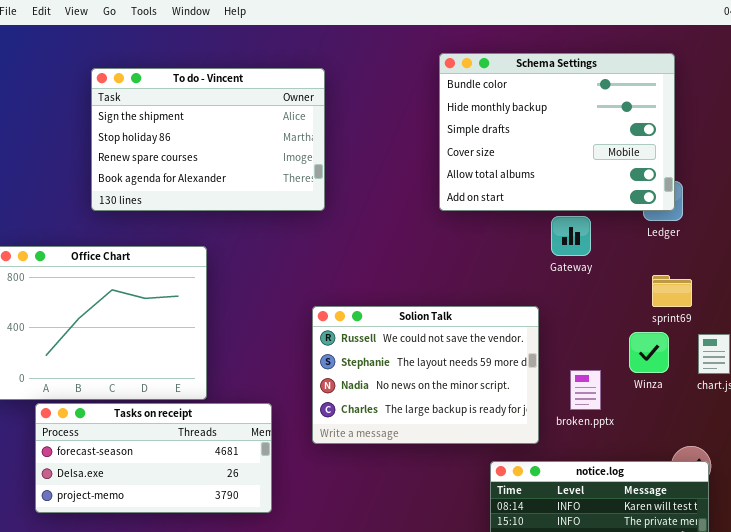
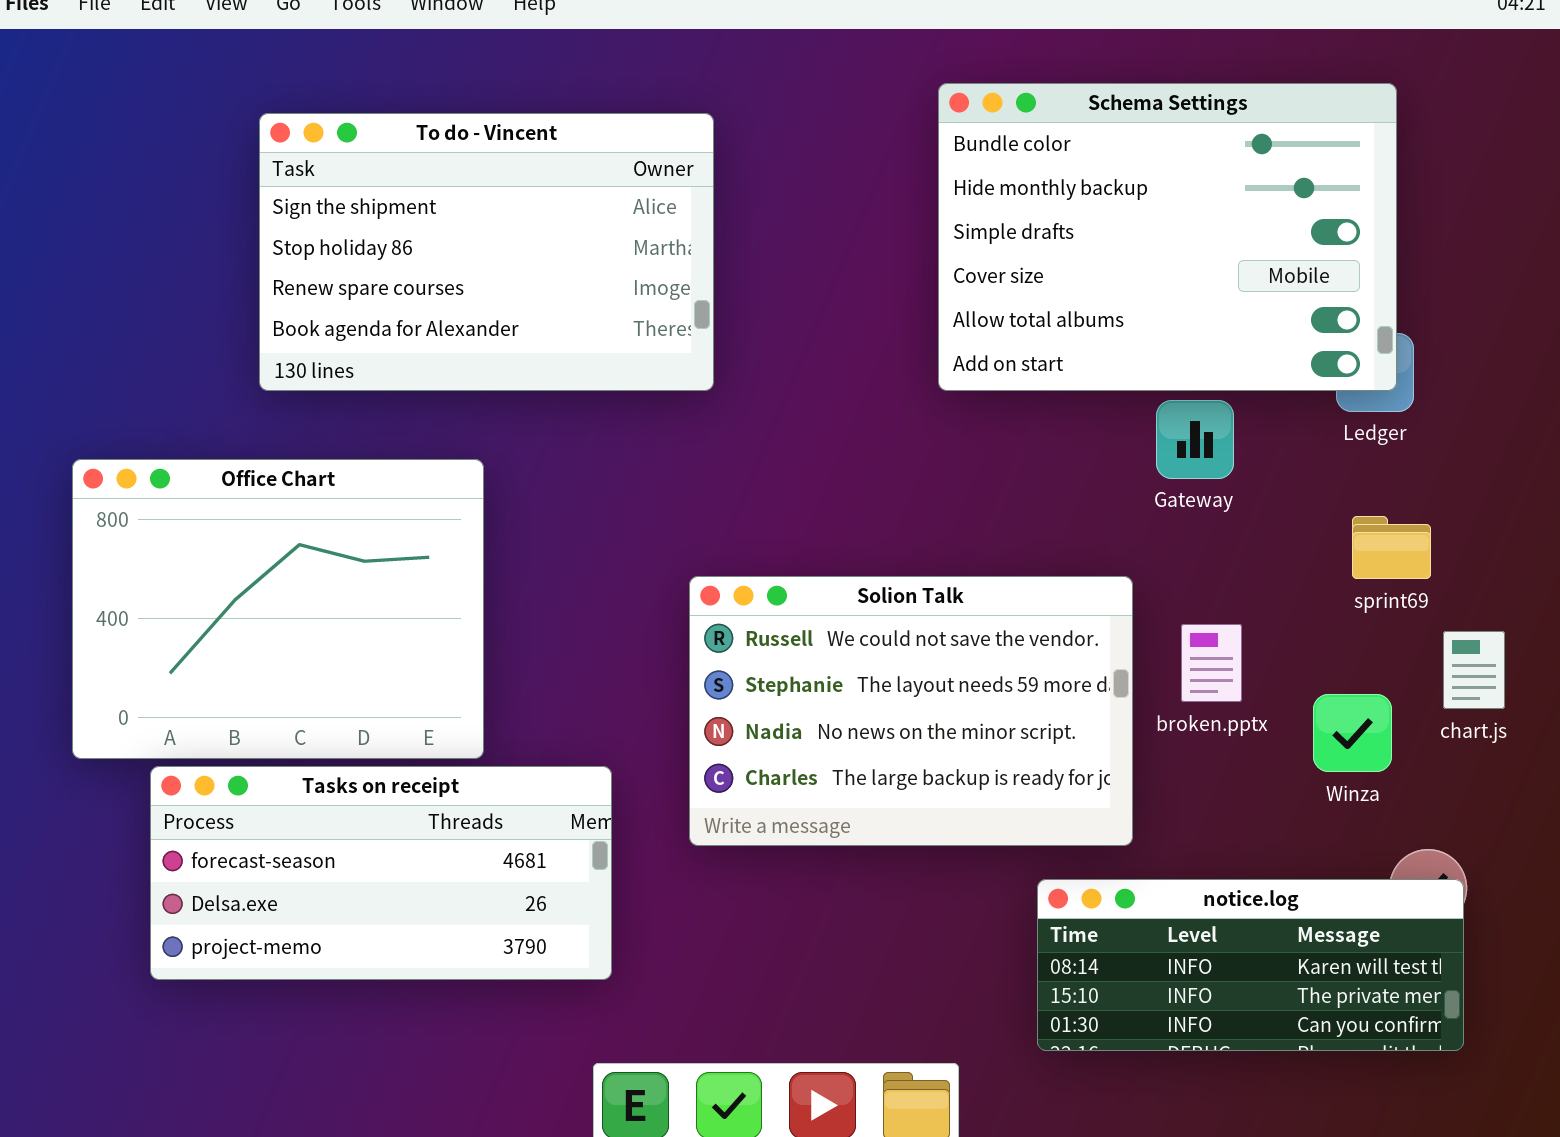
Winza: [629,332,669,373] -> [1313,694,1392,772], moved
broken.pptx: [570,370,601,410] -> [1181,624,1242,702], moved

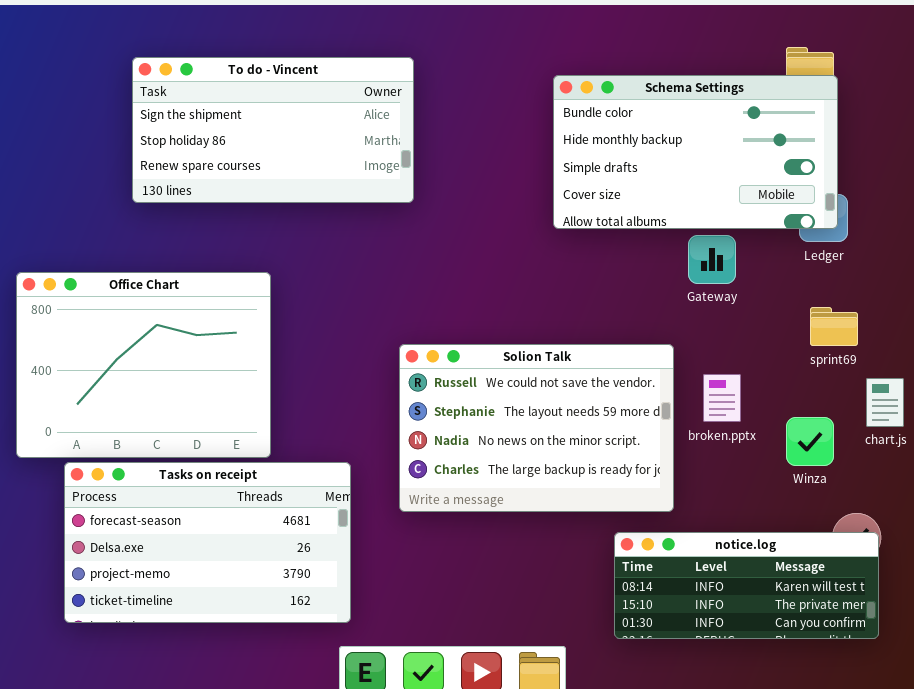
Schema Settings: [938,83,1397,391] -> [553,75,838,229], resized
To do - Vincent: [259,113,714,391] -> [132,57,414,203], resized
Tasks on receipt: [150,766,612,980] -> [64,462,351,623], resized

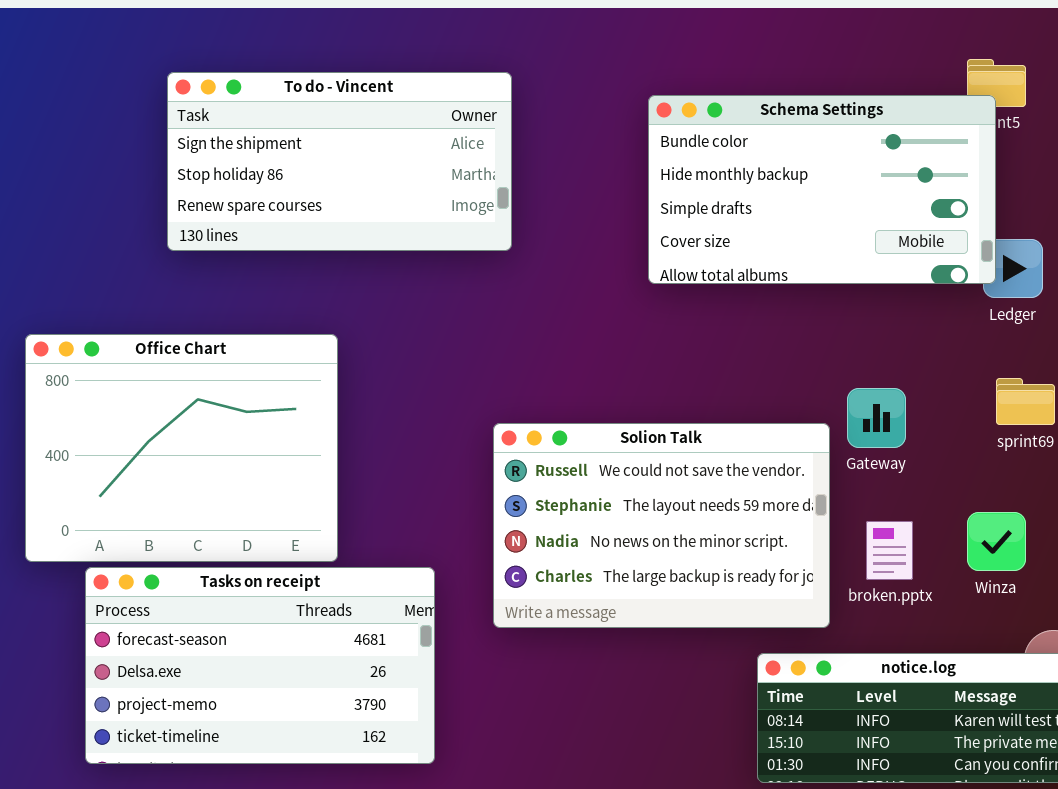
Schema Settings: [553,75,838,229] -> [648,95,996,284], moved
Gateway: [688,235,736,284] -> [847,388,906,448], moved
broken.pptx: [703,374,741,422] -> [866,521,913,580], moved

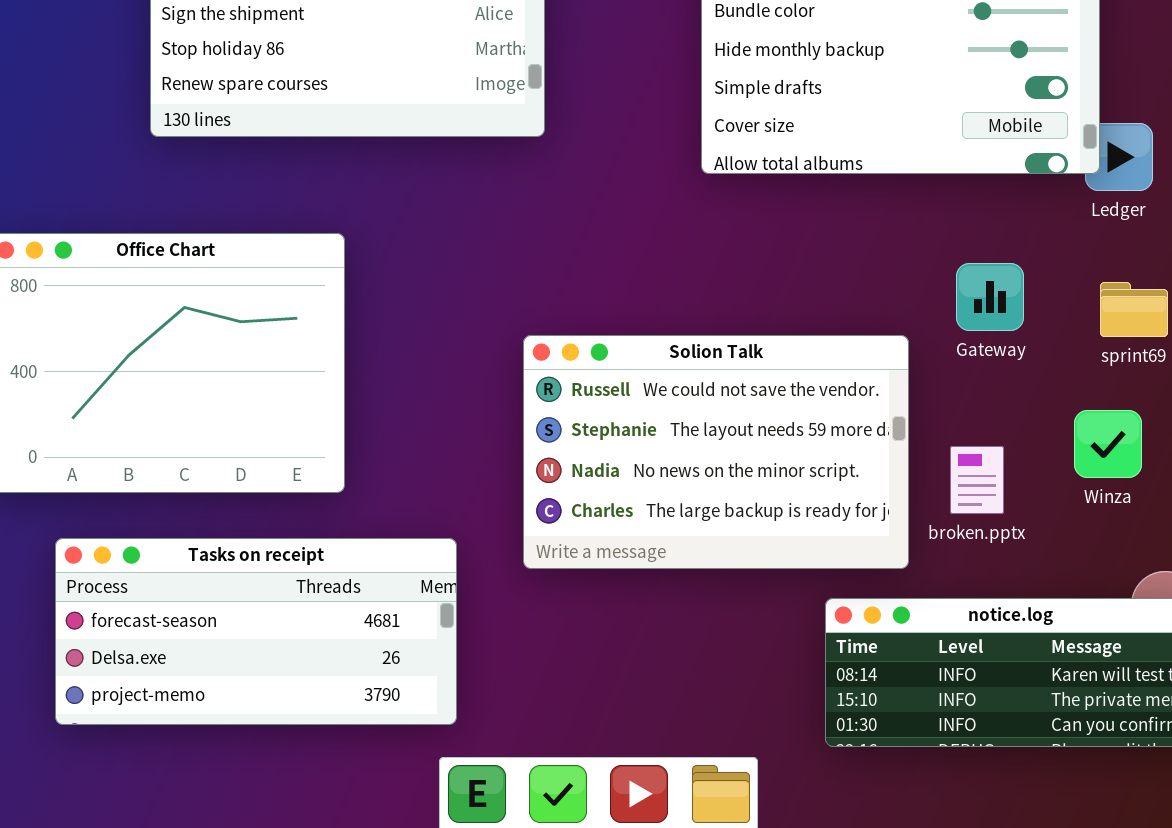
Gateway: [847,388,906,448] -> [956,263,1024,331], moved
Winza: [967,512,1026,571] -> [1074,410,1142,478], moved
Tasks on receipt: [85,567,435,764] -> [55,538,457,725], resized

